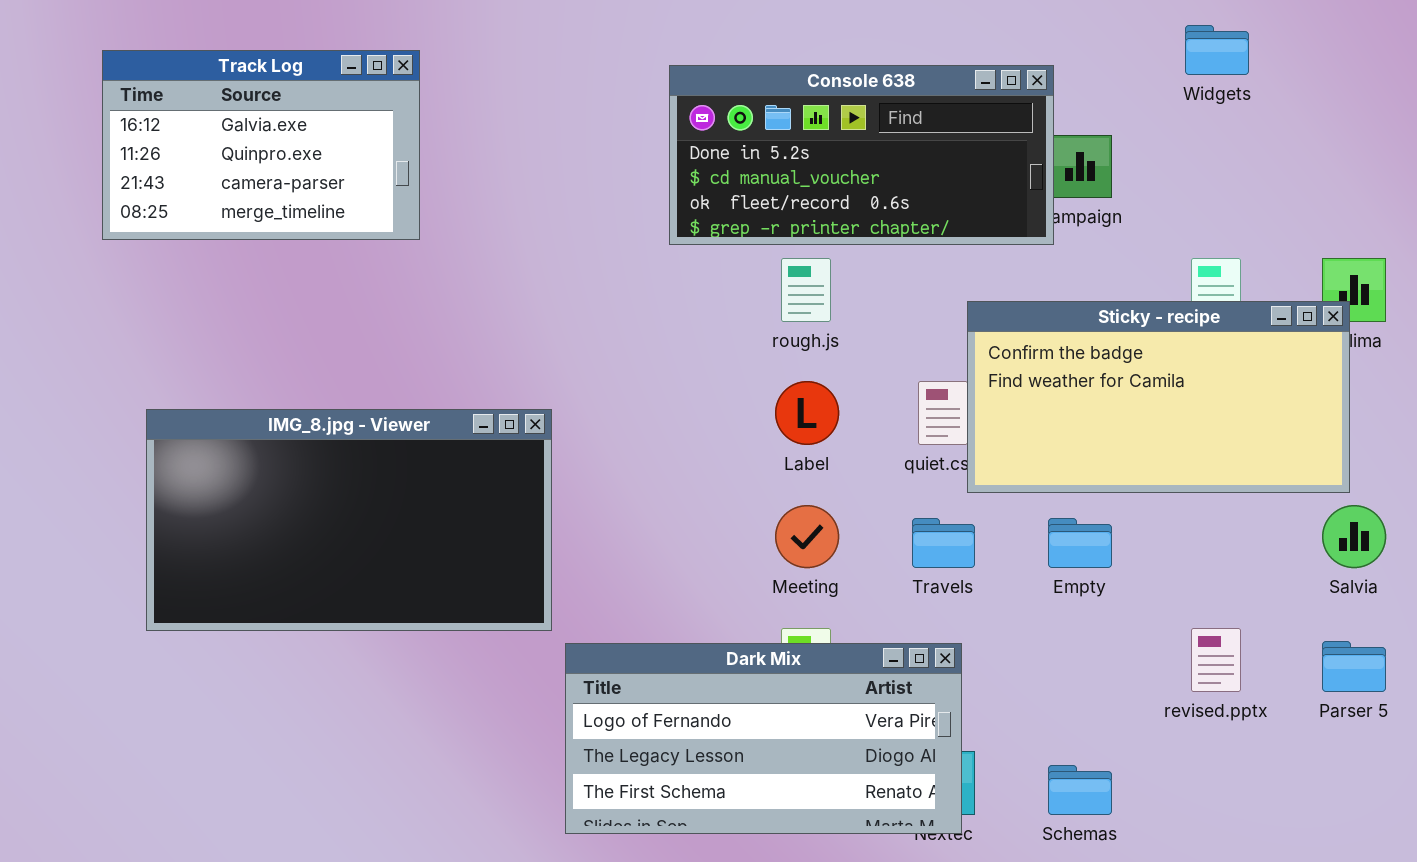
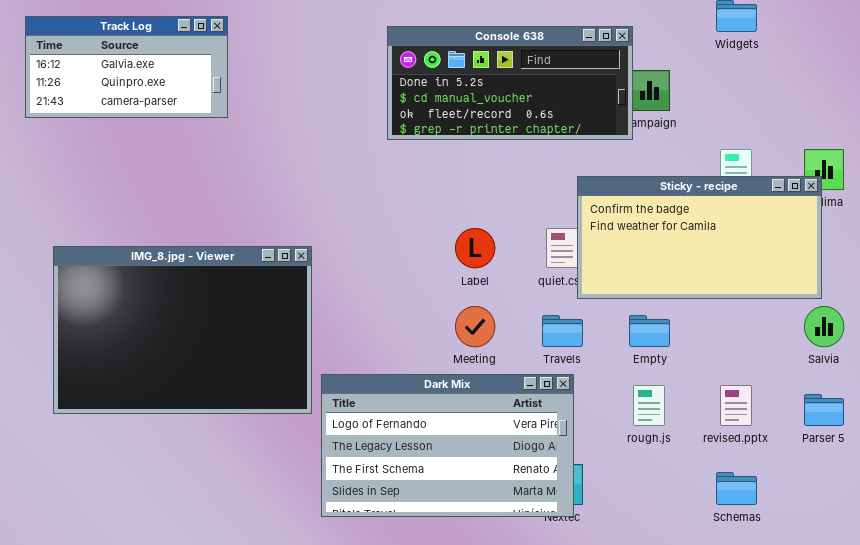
Track Log: [102,50,420,240] -> [25,16,228,118], resized
rough.js: [781,258,831,322] -> [633,385,665,426], moved
IMG_8.jpg - Viewer: [146,409,552,631] -> [53,246,312,414], resized
Dark Mix: [565,643,962,834] -> [321,374,574,517], resized
Schemas: [1048,765,1112,815] -> [716,472,757,505], moved

